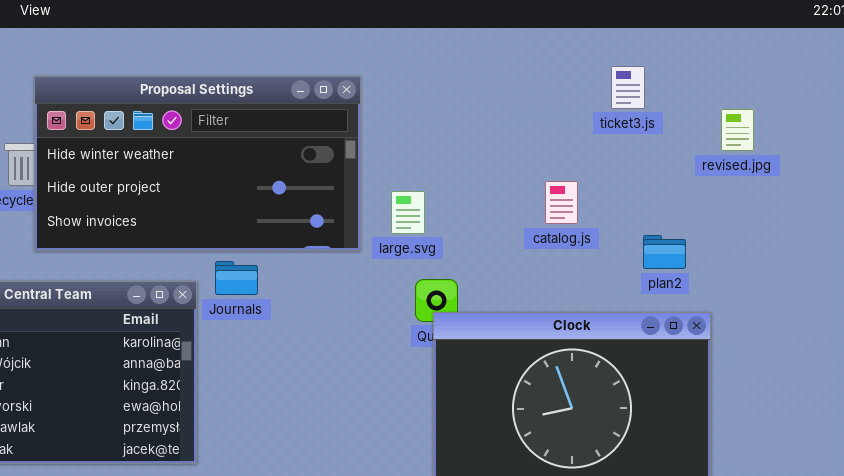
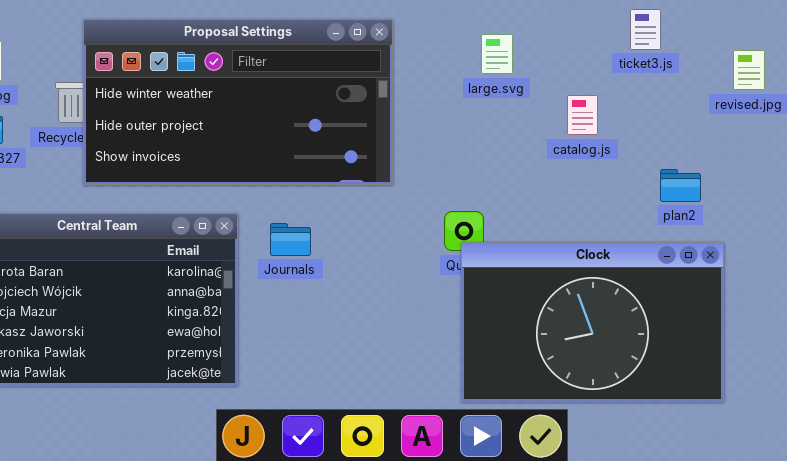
catalog.js: [545,181,578,224] -> [567,95,598,135], moved
large.svg: [391,191,425,234] -> [481,34,513,74], moved
Journals: [215,261,258,295] -> [270,223,311,256], moved

